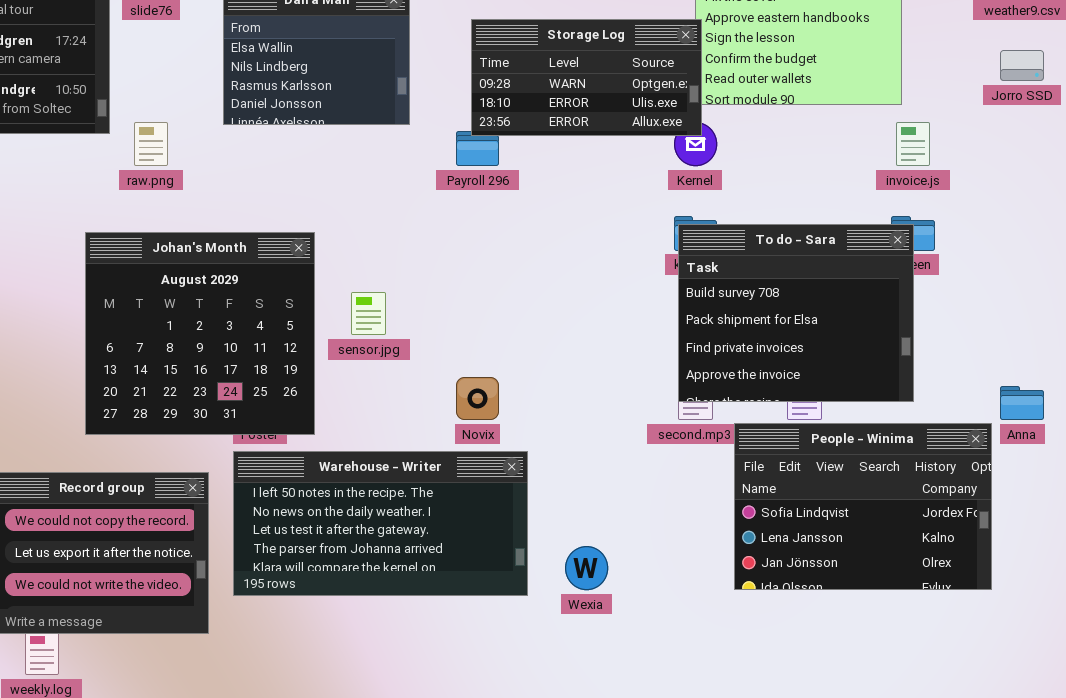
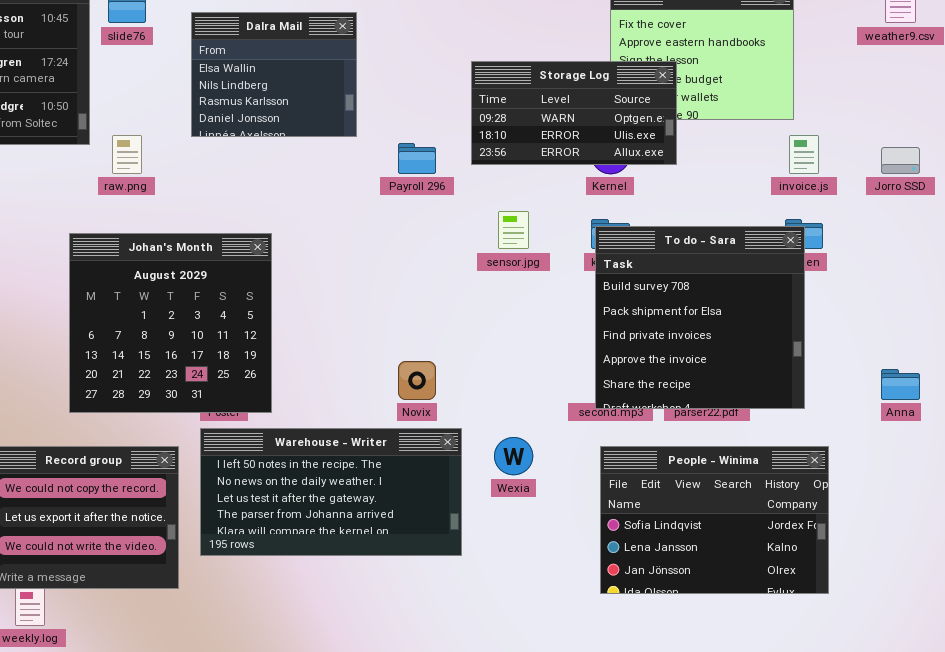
Storage Log: [471,19,702,136] -> [471,61,677,165], moved
Jorro SSD: [1000,50,1044,81] -> [881,147,920,174], moved
To do - Sara: [678,224,914,402] -> [595,226,805,409], resized
sensor.jpg: [351,292,386,335] -> [498,211,529,249], moved
People - Winima: [734,423,992,590] -> [600,446,829,594], moved
Wexia: [565,546,608,590] -> [494,437,533,475], moved

